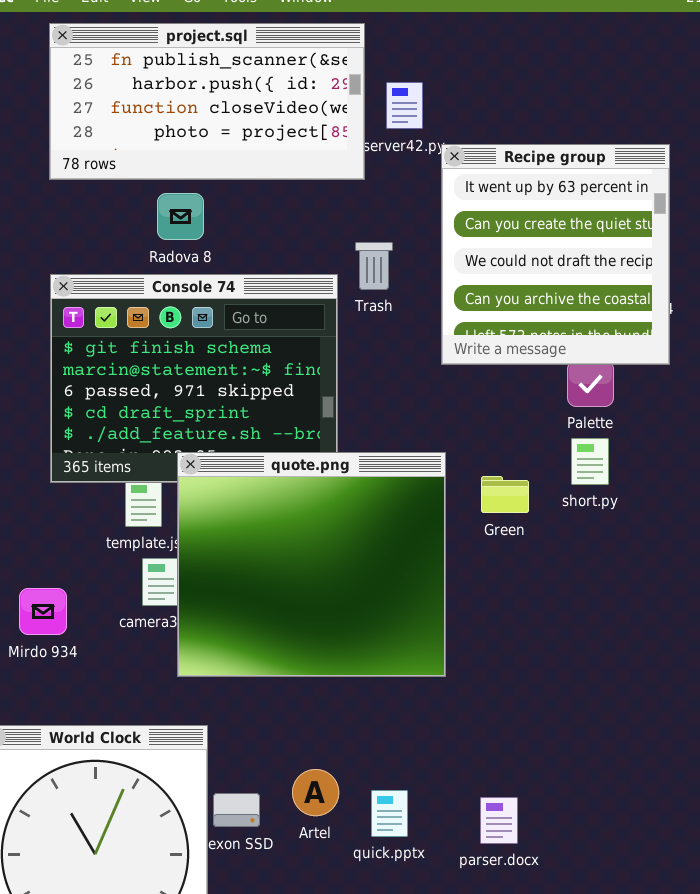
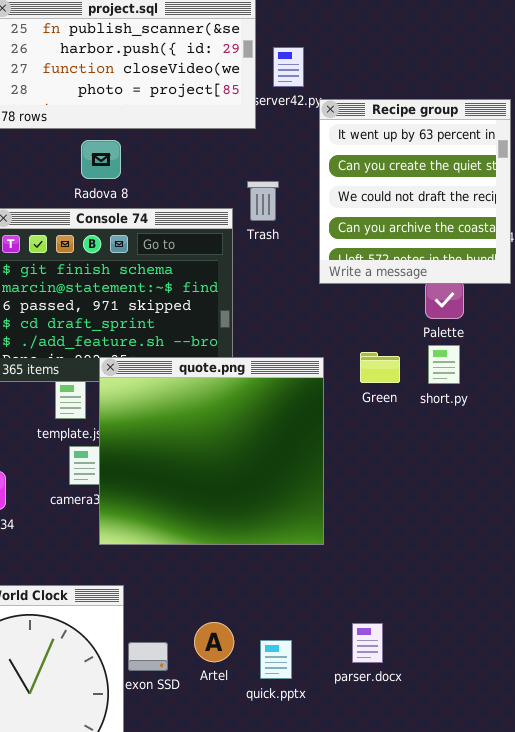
Green: [481,476,529,513] -> [360,352,400,383], moved
parser.docx: [480,797,518,844] -> [352,623,383,663], moved

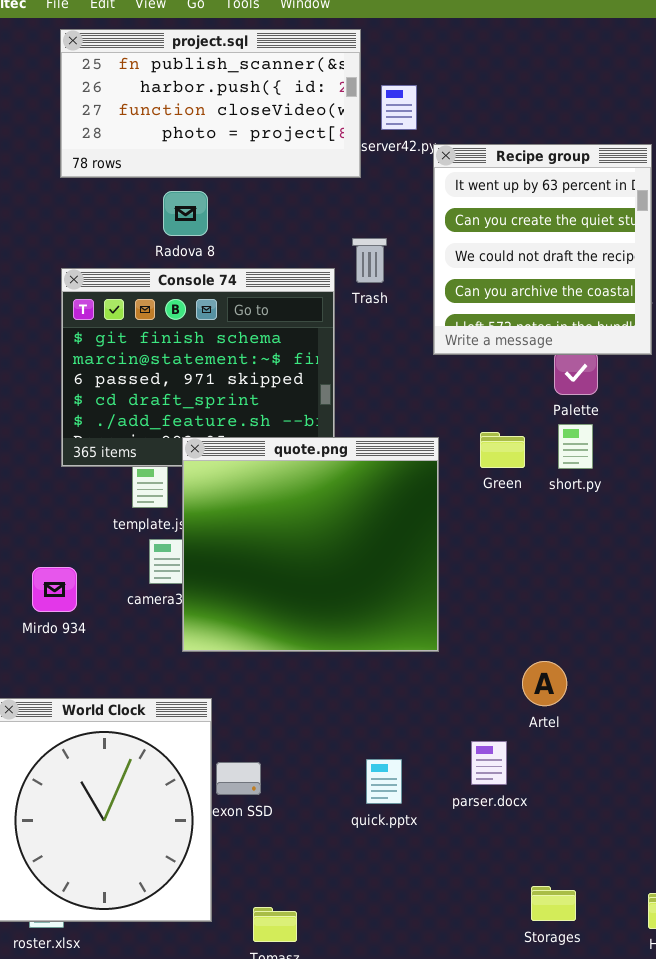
Artel: [194,622,234,662] -> [522,661,567,706], moved

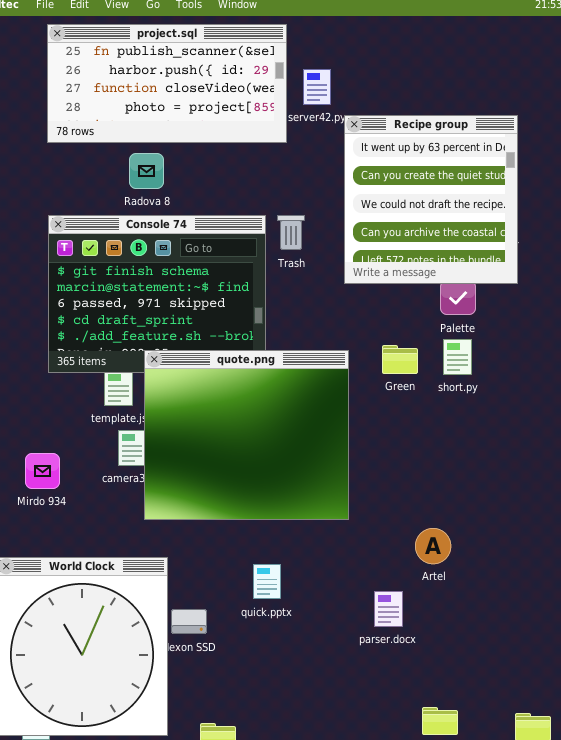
Trash: [352,238,387,283] -> [277,215,305,250], moved
quick.pptx: [366,759,402,804] -> [253,564,281,599], moved

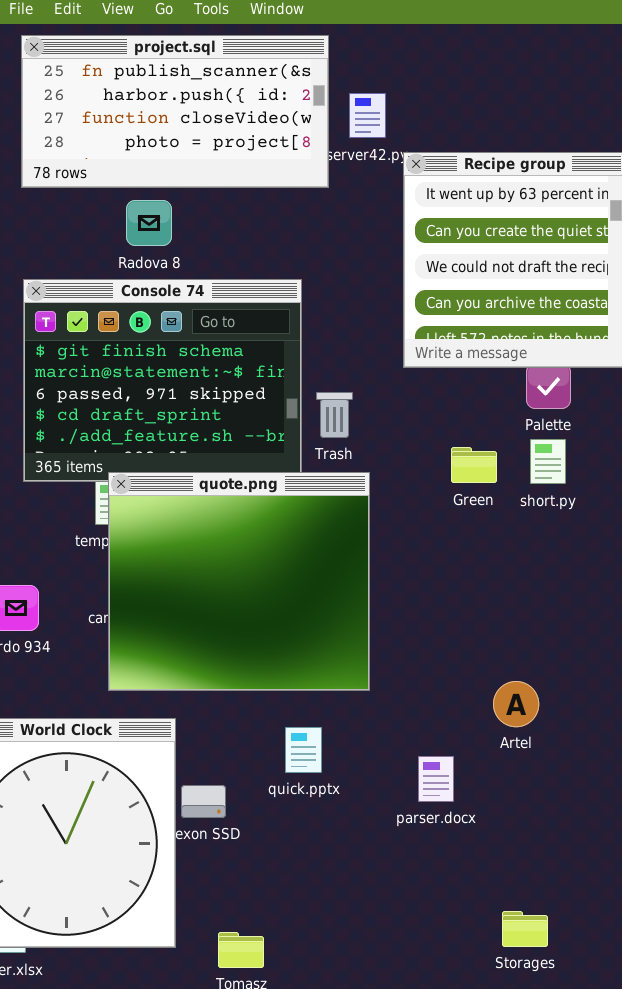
Trash: [277,215,305,250] -> [316,392,353,438], moved
quote.png: [144,350,349,520] -> [108,472,370,691], moved
parser.docx: [374,591,403,627] -> [418,756,454,802], moved

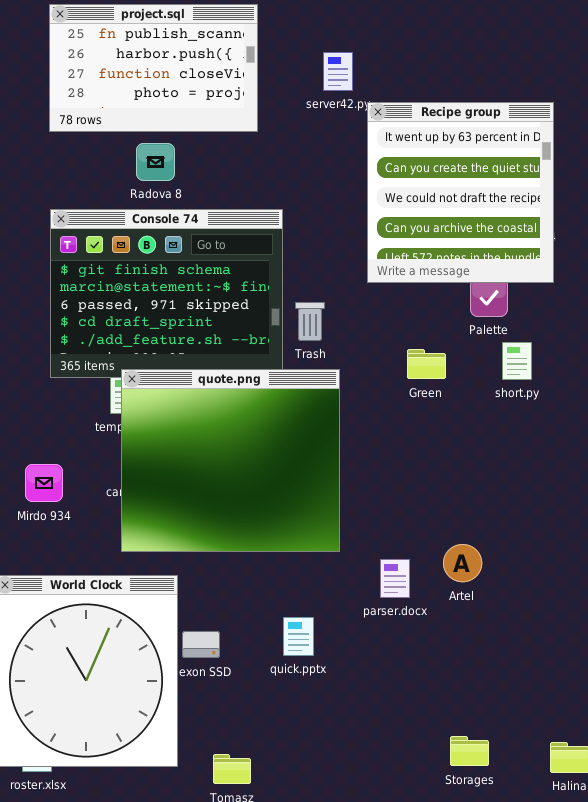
project.sql: [21,35,329,188] -> [49,4,258,132], resized
short.py: [530,439,566,484] -> [502,342,532,380], moved
quick.pptx: [285,727,322,773] -> [283,617,314,656], moved
parser.docx: [418,756,454,802] -> [380,559,410,598], moved

